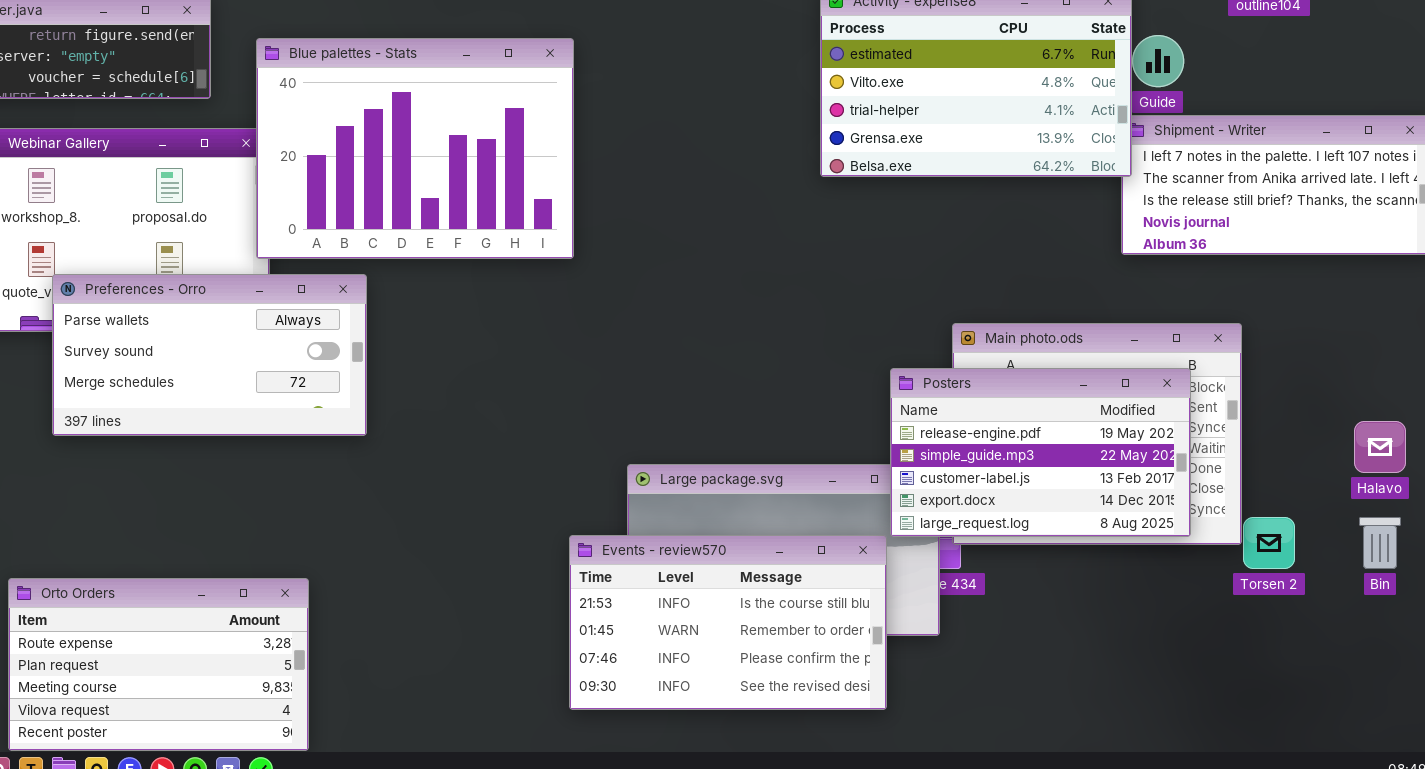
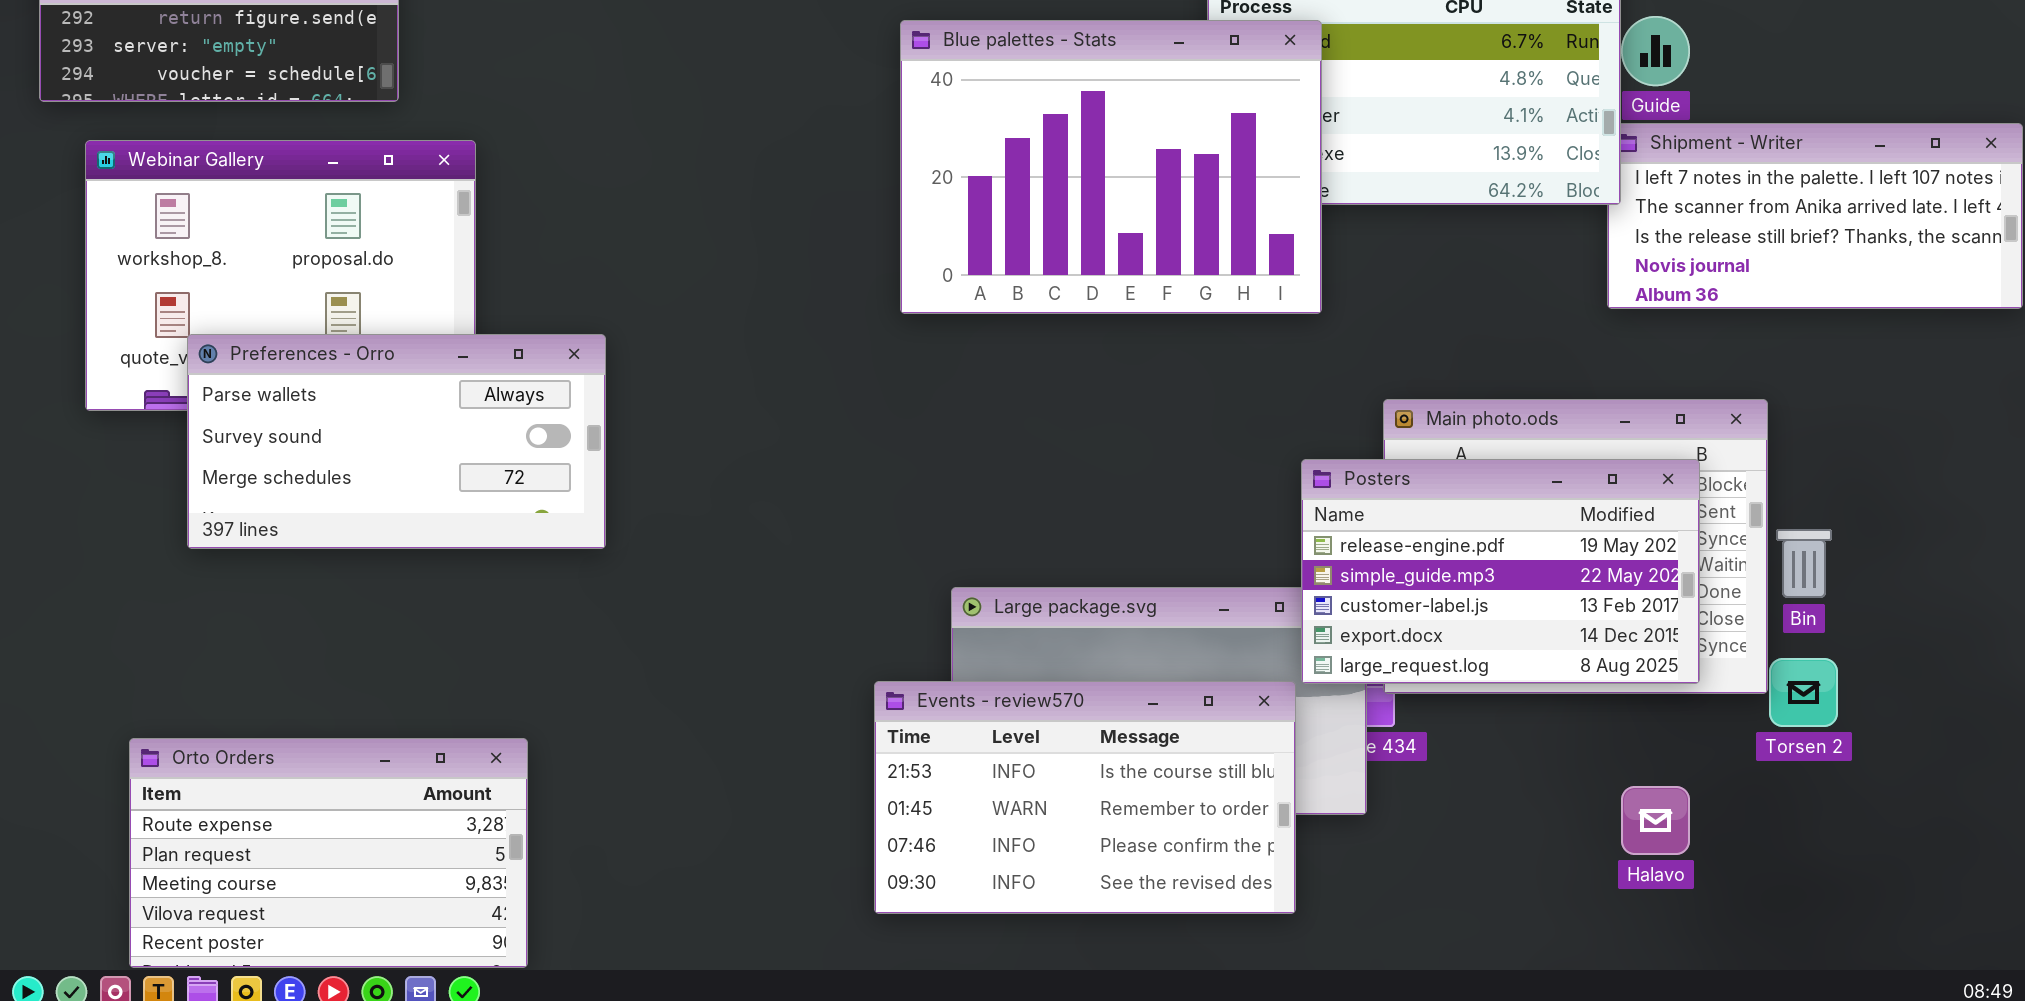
Blue palettes - Stats: [256,38,574,259] -> [900,20,1322,314], moved
Halavo: [1354,421,1406,473] -> [1621,786,1690,855], moved
Bin: [1359,517,1401,569] -> [1776,529,1832,598], moved

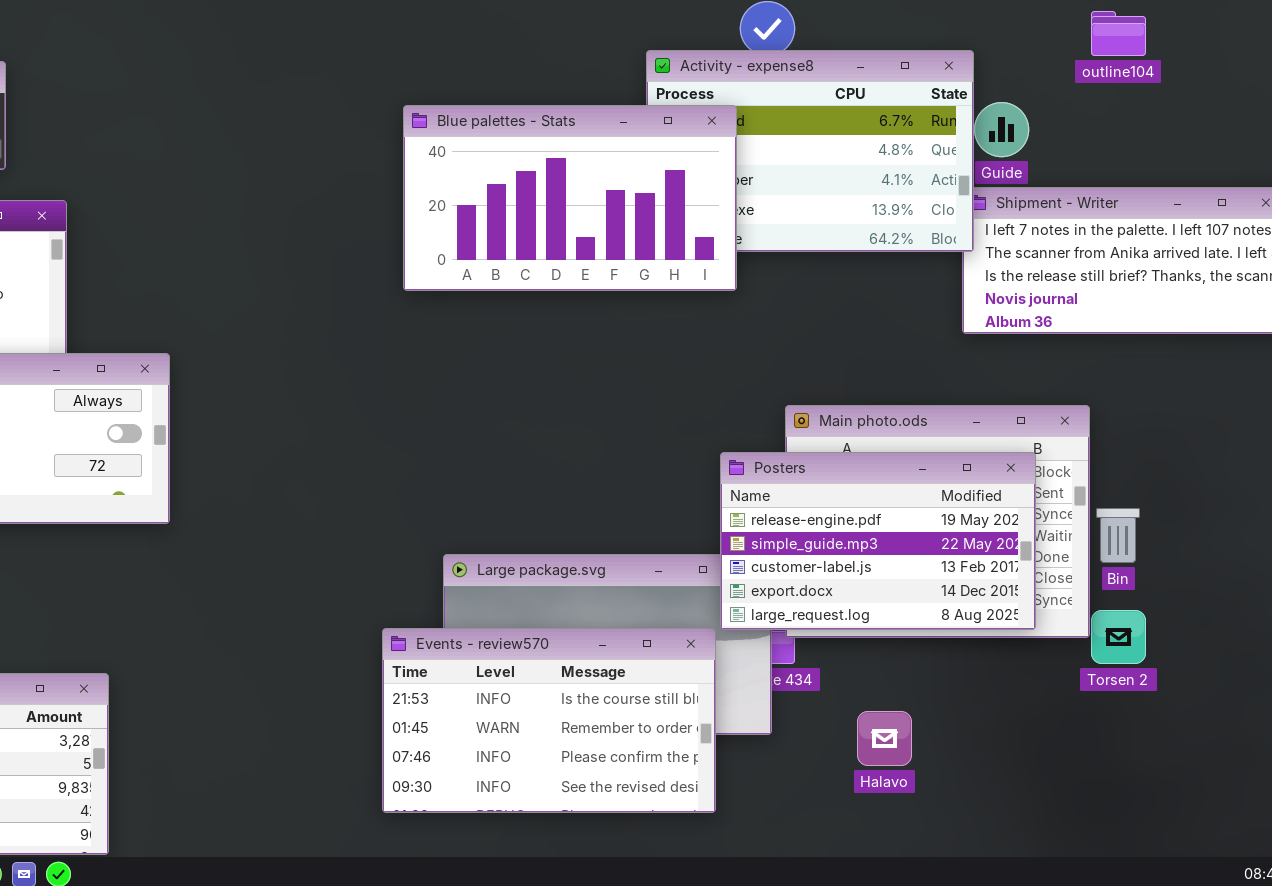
Blue palettes - Stats: [900,20,1322,314] -> [403,105,737,291], resized
Halavo: [1621,786,1690,855] -> [857,711,912,766], moved

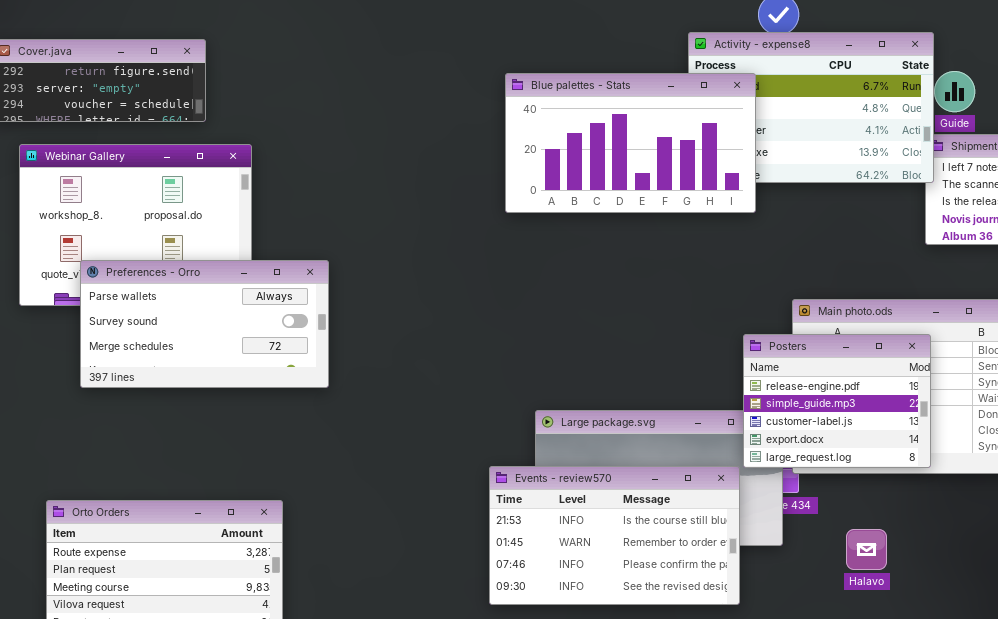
Posters: [720,452,1036,630] -> [743,334,931,468], resized

